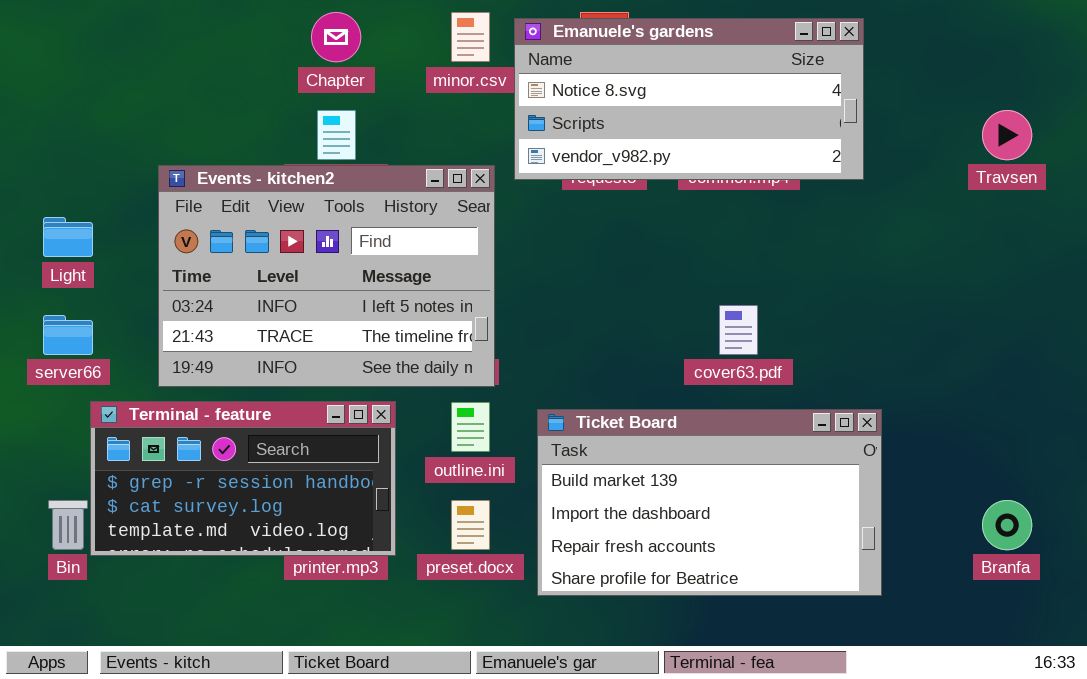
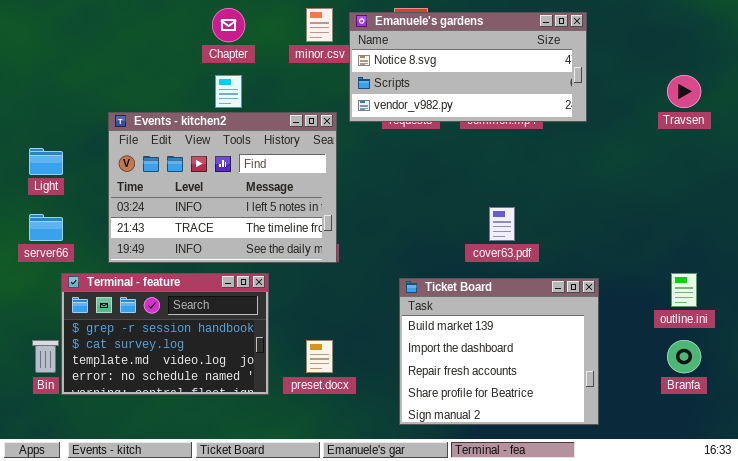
Terminal - feature: [90,401,396,556] -> [61,273,269,395], resized
outline.ini: [451,402,490,452] -> [671,273,697,307], moved
Ticket Board: [537,409,882,596] -> [399,278,599,425], resized

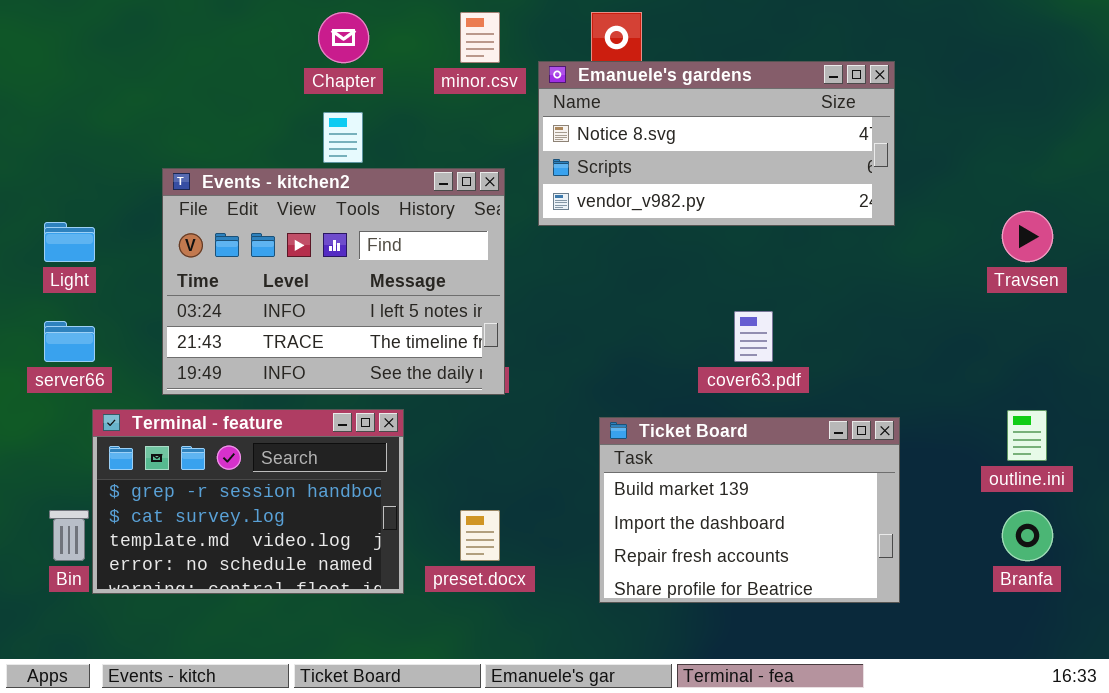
Emanuele's gardens: [349,12,587,122] -> [538,61,895,226], moved
Travsen: [667,75,701,108] -> [1002,211,1053,262], moved
Ticket Board: [399,278,599,425] -> [599,417,900,603], resized

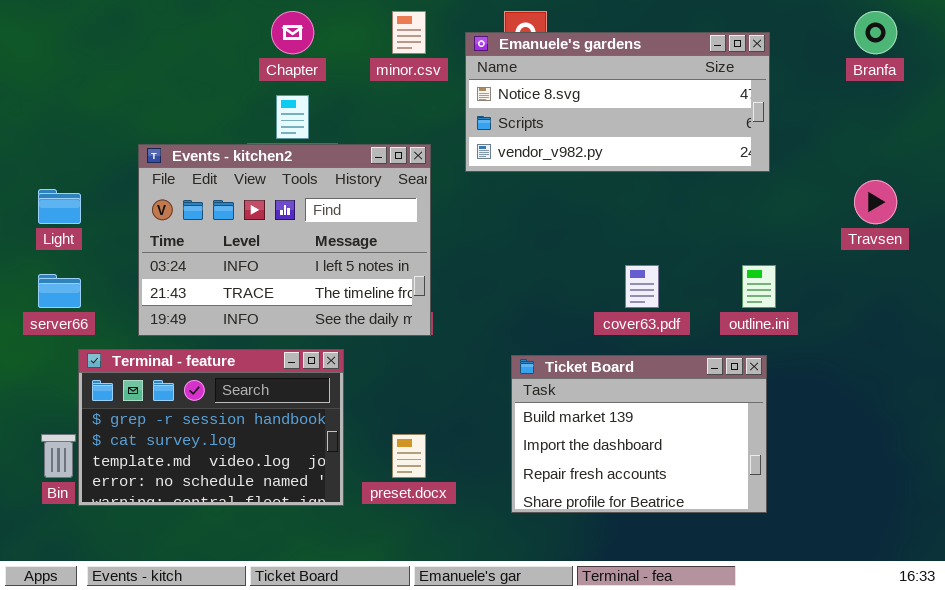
Emanuele's gardens: [538,61,895,226] -> [465,32,770,172], moved
outline.ini: [1007,410,1047,461] -> [742,265,776,308], moved
Branfa: [1002,510,1053,561] -> [854,11,897,54], moved

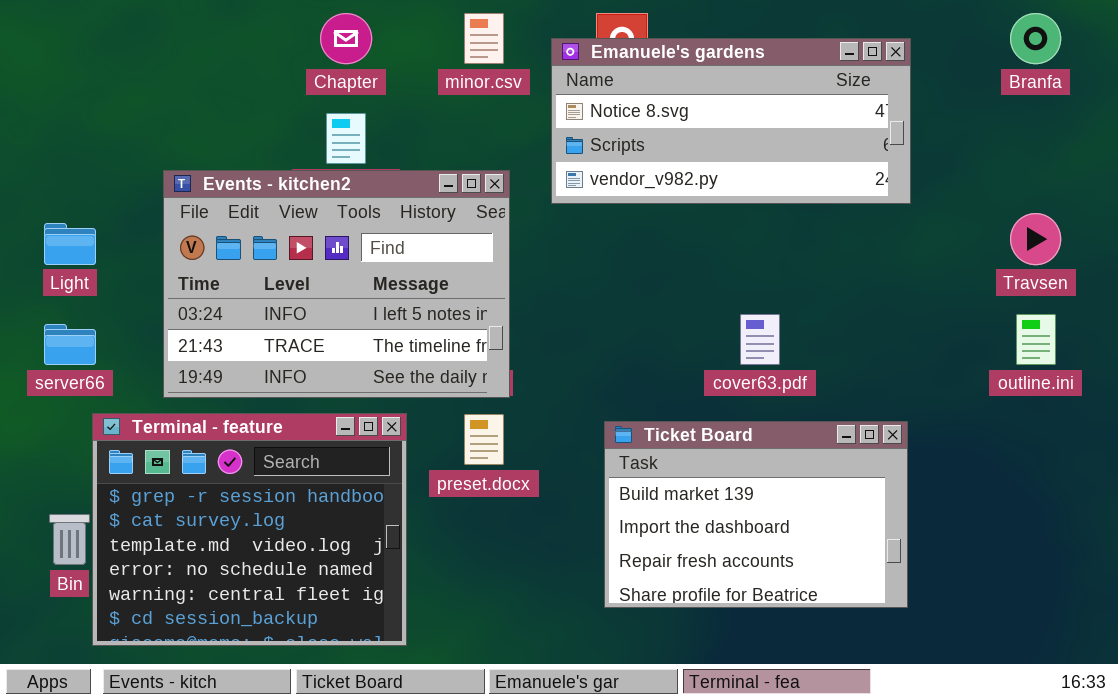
outline.ini: [742,265,776,308] -> [1016,314,1056,365], moved
Terminal - feature: [78,349,344,506] -> [92,413,407,646], resized
preset.docx: [392,434,426,478] -> [464,414,504,465], moved

